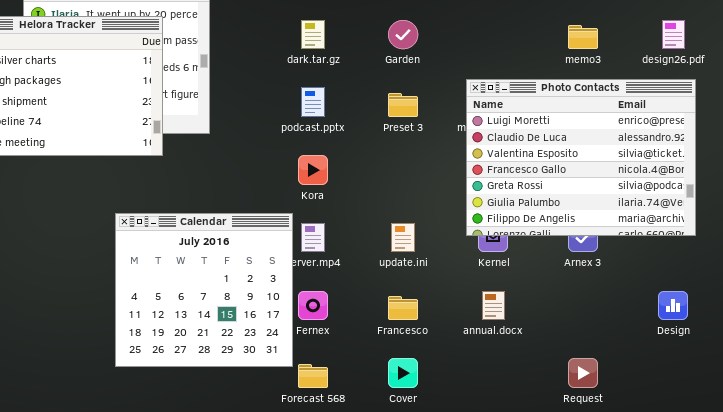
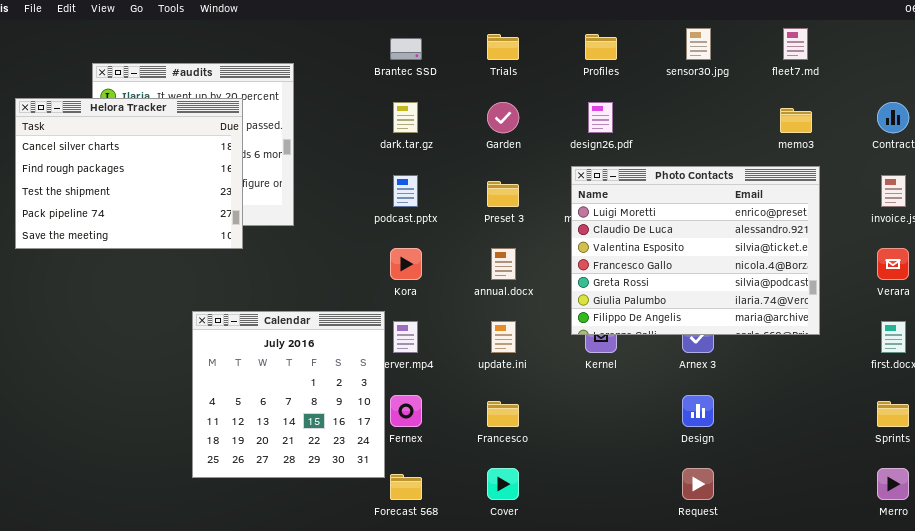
design26.pdf: [662,20,685,49] -> [588,102,613,133], moved
memo3: [568,25,598,49] -> [780,108,812,133], moved
annual.docx: [482,291,505,320] -> [491,248,516,280], moved
Design: [658,291,688,320] -> [682,395,714,427], moved

